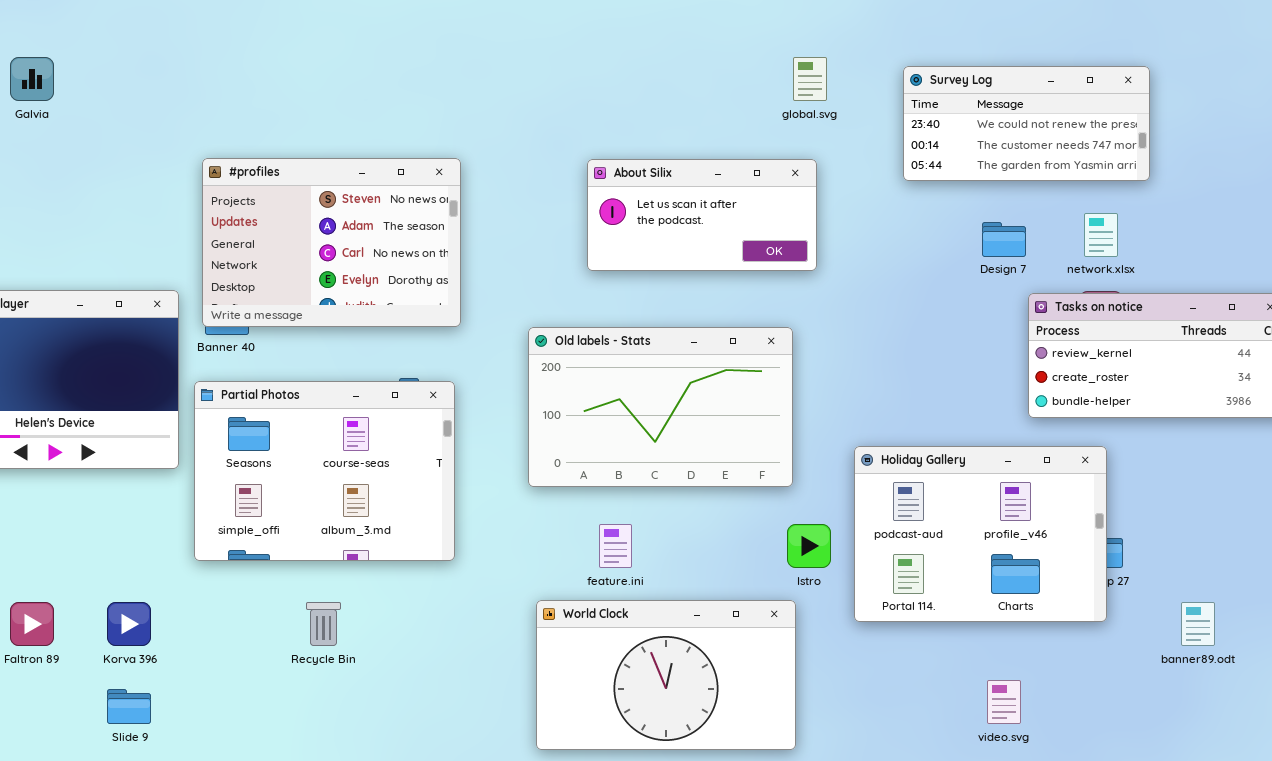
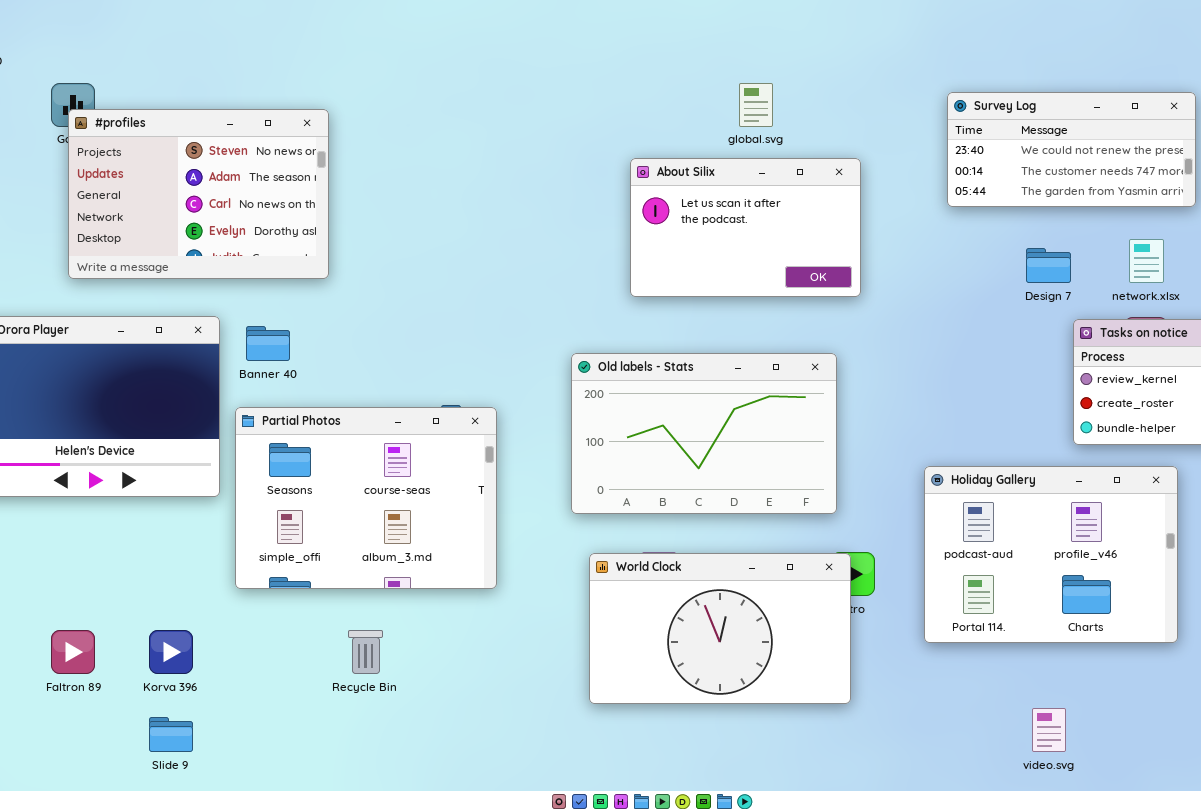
global.svg: [793,57,827,101] -> [739,83,773,127], moved
#profiles: [202,158,461,327] -> [68,109,329,279], moved
About Silix: [587,159,817,271] -> [630,158,861,297], resized
Holiday Gallery: [854,446,1107,622] -> [924,466,1178,643], moved
World Clock: [536,600,796,750] -> [589,553,851,704], moved

